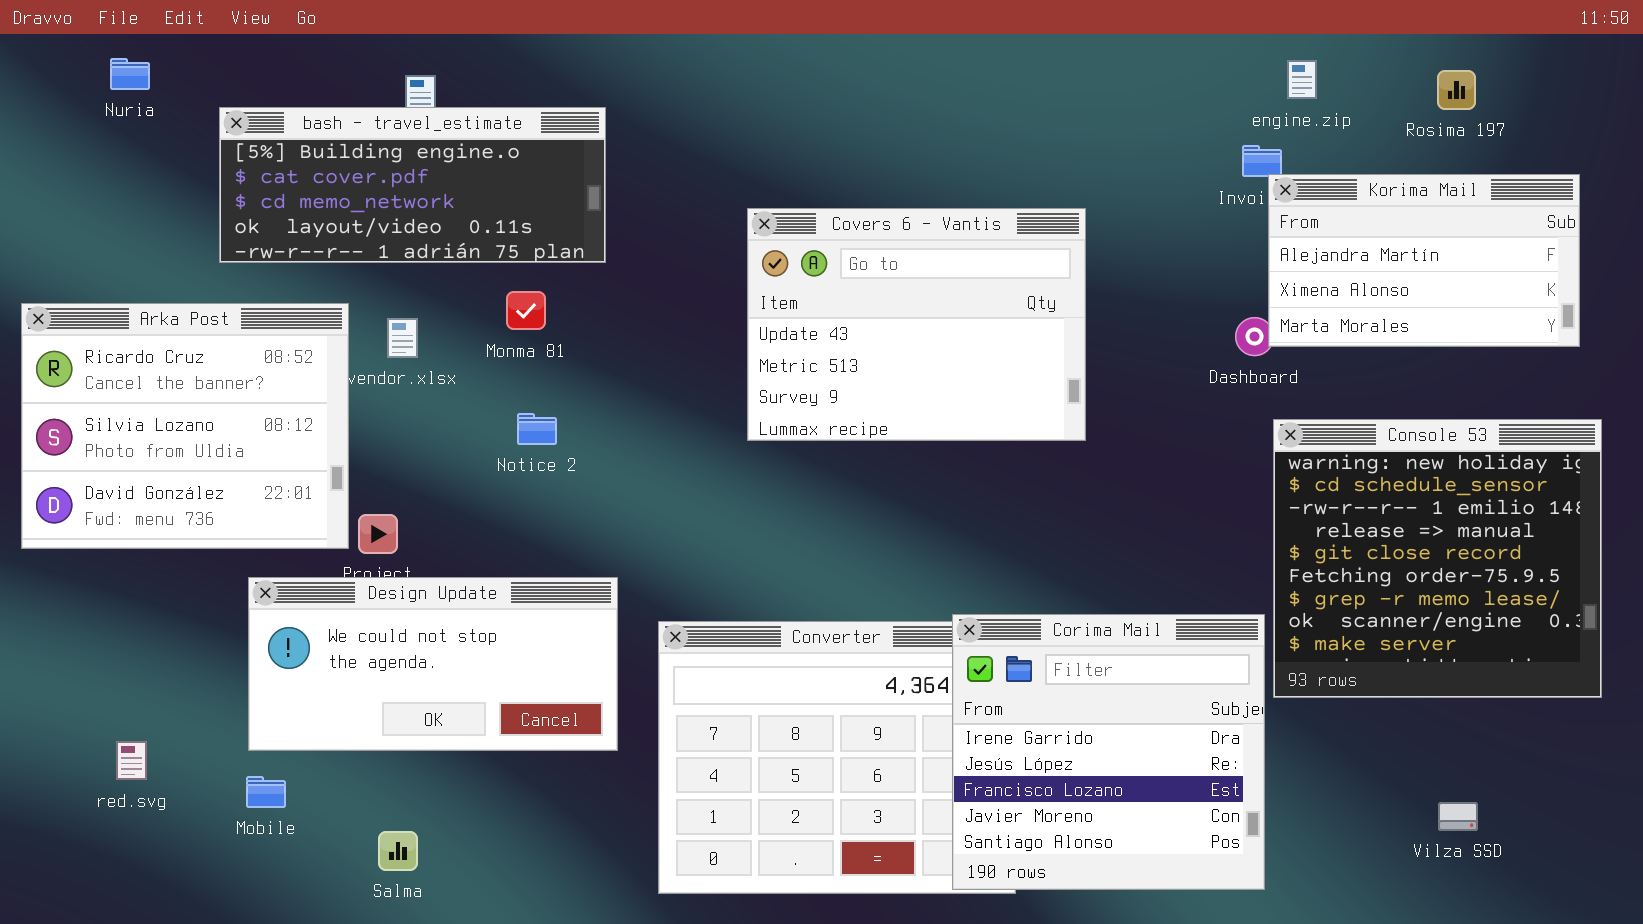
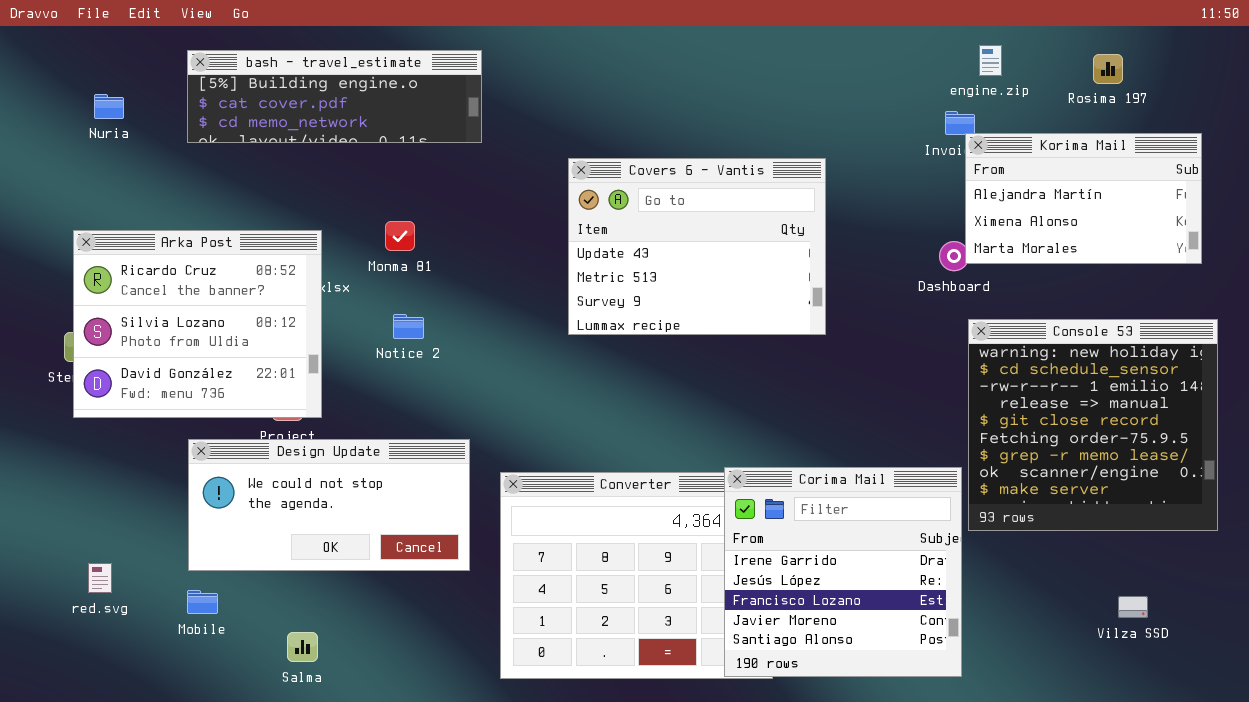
Nuria: [110,58,150,90] -> [94,94,124,119], moved
bash - travel_estimate: [219,107,606,263] -> [187,50,482,143], moved, resized
Arka Post: [21,303,349,549] -> [73,230,322,418], moved
Vilza SSD: [1438,802,1478,831] -> [1118,596,1148,618], moved

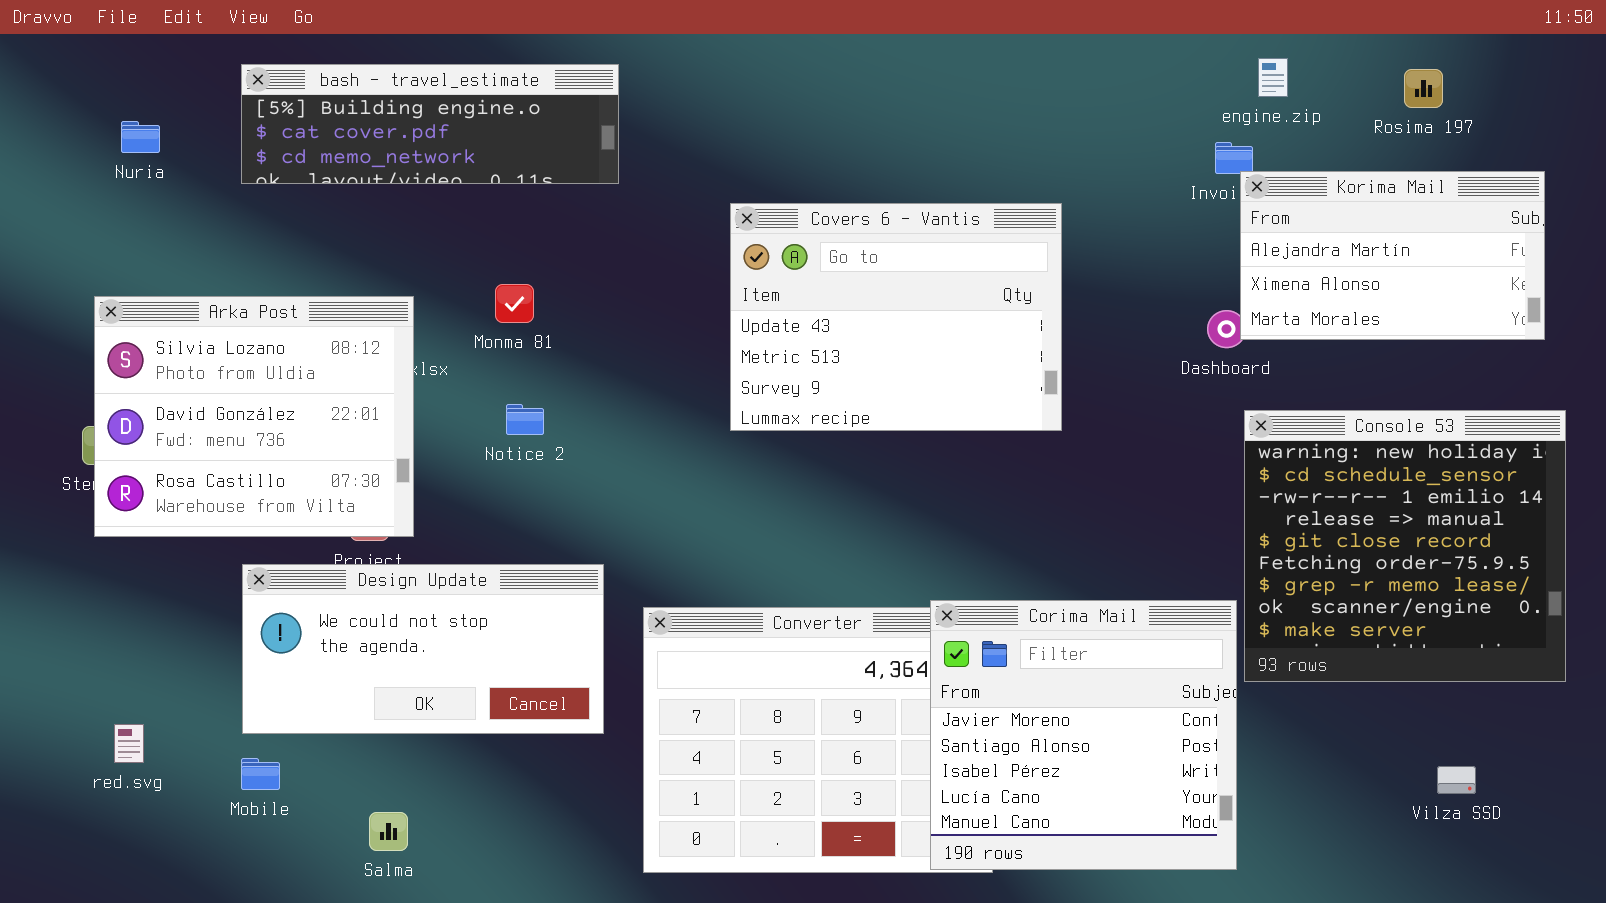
Arka Post: [73,230,322,418] -> [94,296,414,537], scrolled down 1 row
Corima Mail: [724,467,962,677] -> [930,600,1237,870], scrolled down 3 rows

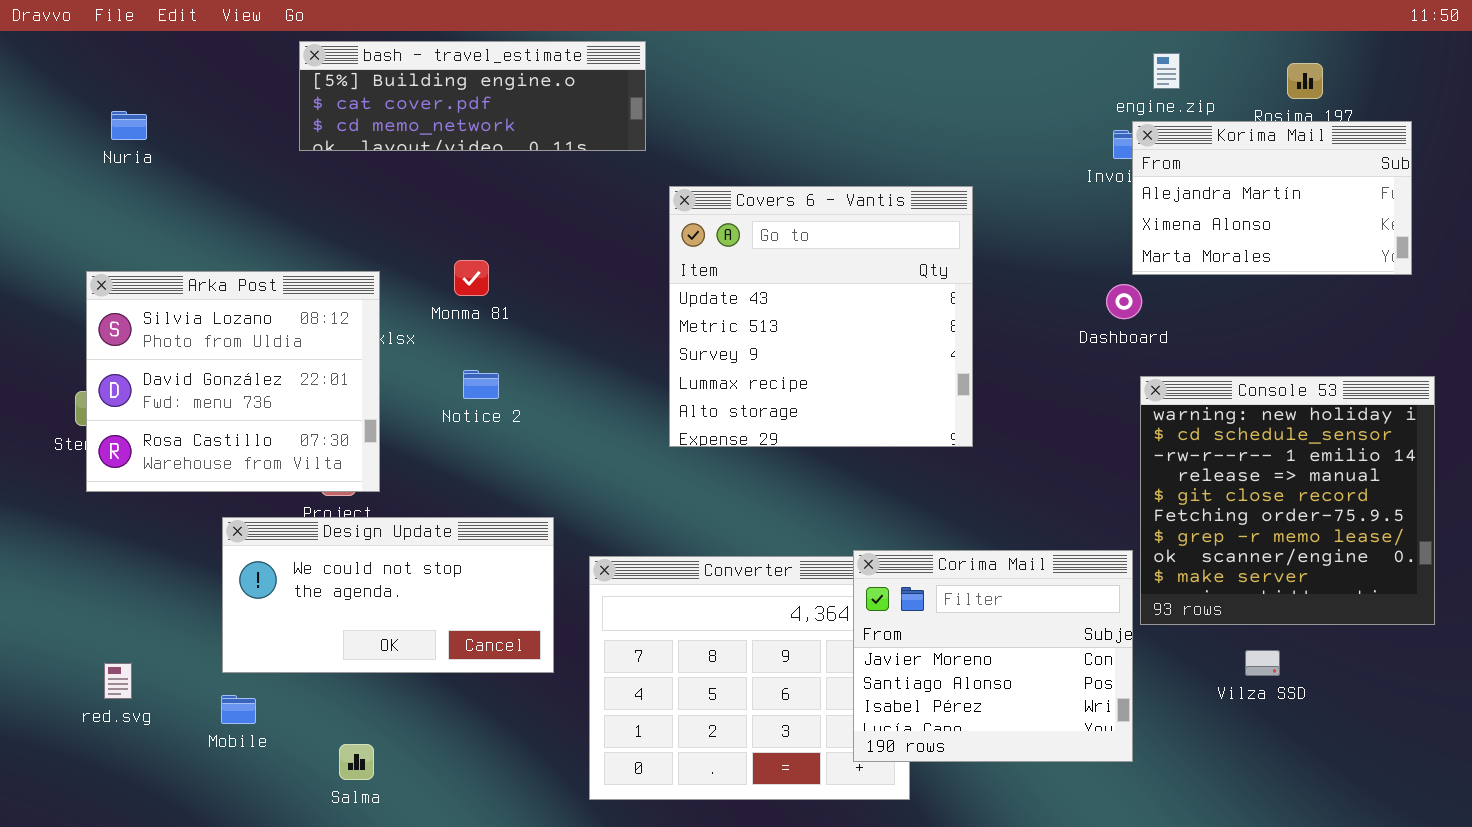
bash - travel_estimate: [241,64,619,184] -> [299,41,646,151], moved
Korima Mail: [1240,171,1545,340] -> [1132,121,1412,275], moved
Covers 6 - Vantis: [730,203,1062,431] -> [669,186,973,447], resized
Corima Mail: [930,600,1237,870] -> [853,550,1133,762], resized
Vilza SSD: [1437,766,1476,794] -> [1245,650,1280,676], moved

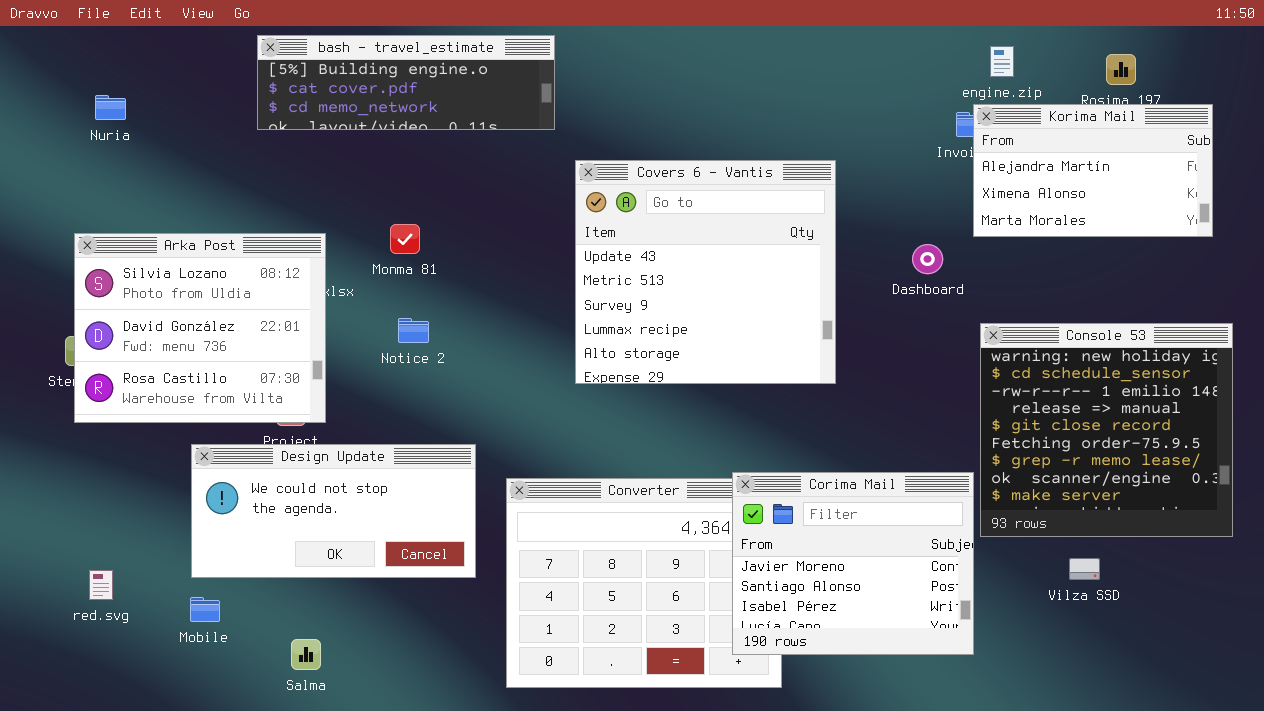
Dashboard: [1106,284,1142,319] -> [912,244,943,274], moved

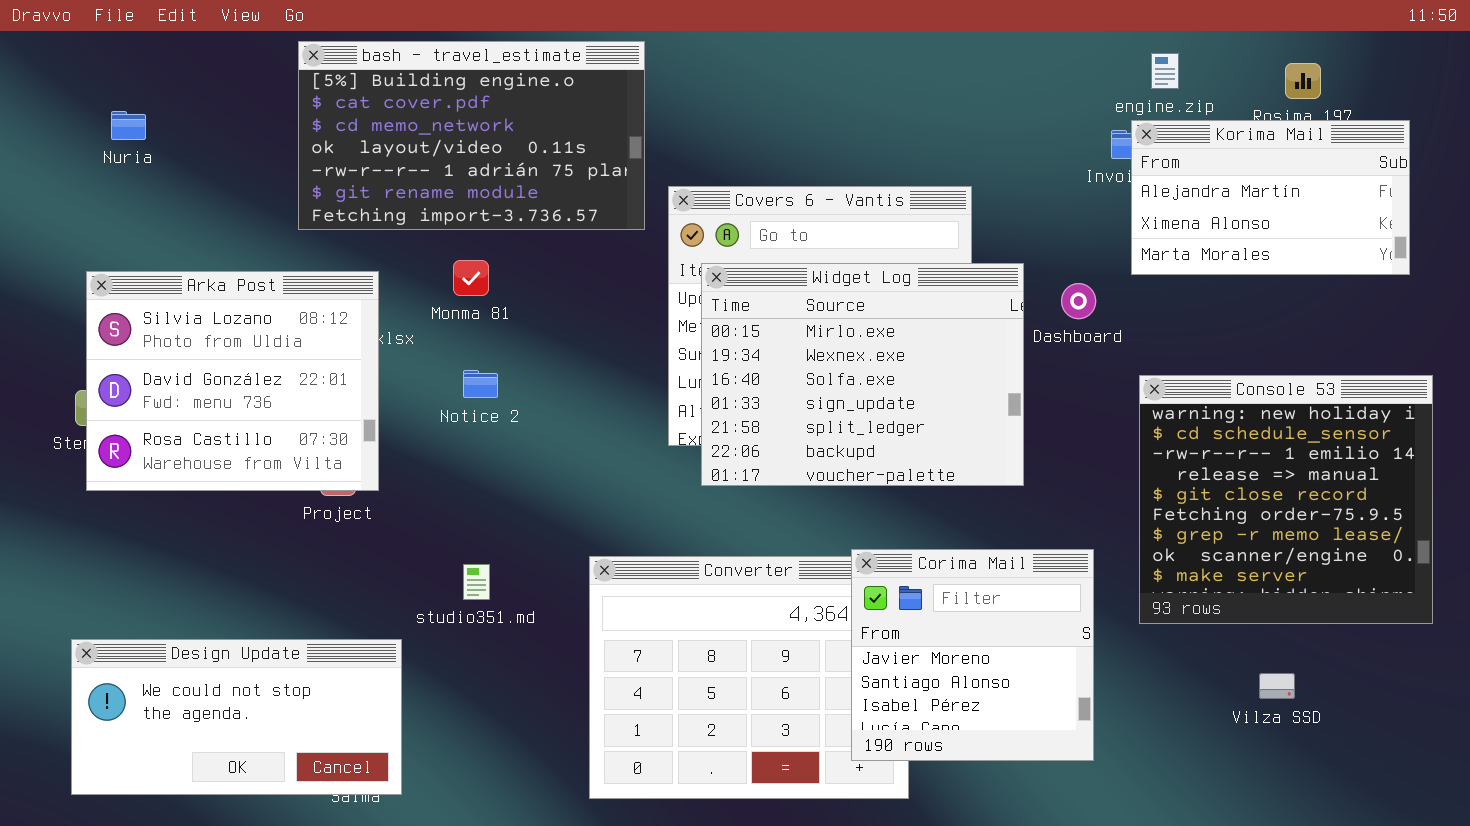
bash - travel_estimate: [257,35,555,130] -> [298,41,645,230], resized
Widget Log: none -> [701,263,1024,486], opened
Design Update: [191,444,476,578] -> [71,639,402,795], moved
Corima Mail: [732,472,974,655] -> [851,549,1094,761], resized
Vilza SSD: [1069,558,1100,580] -> [1259,673,1295,699], moved

